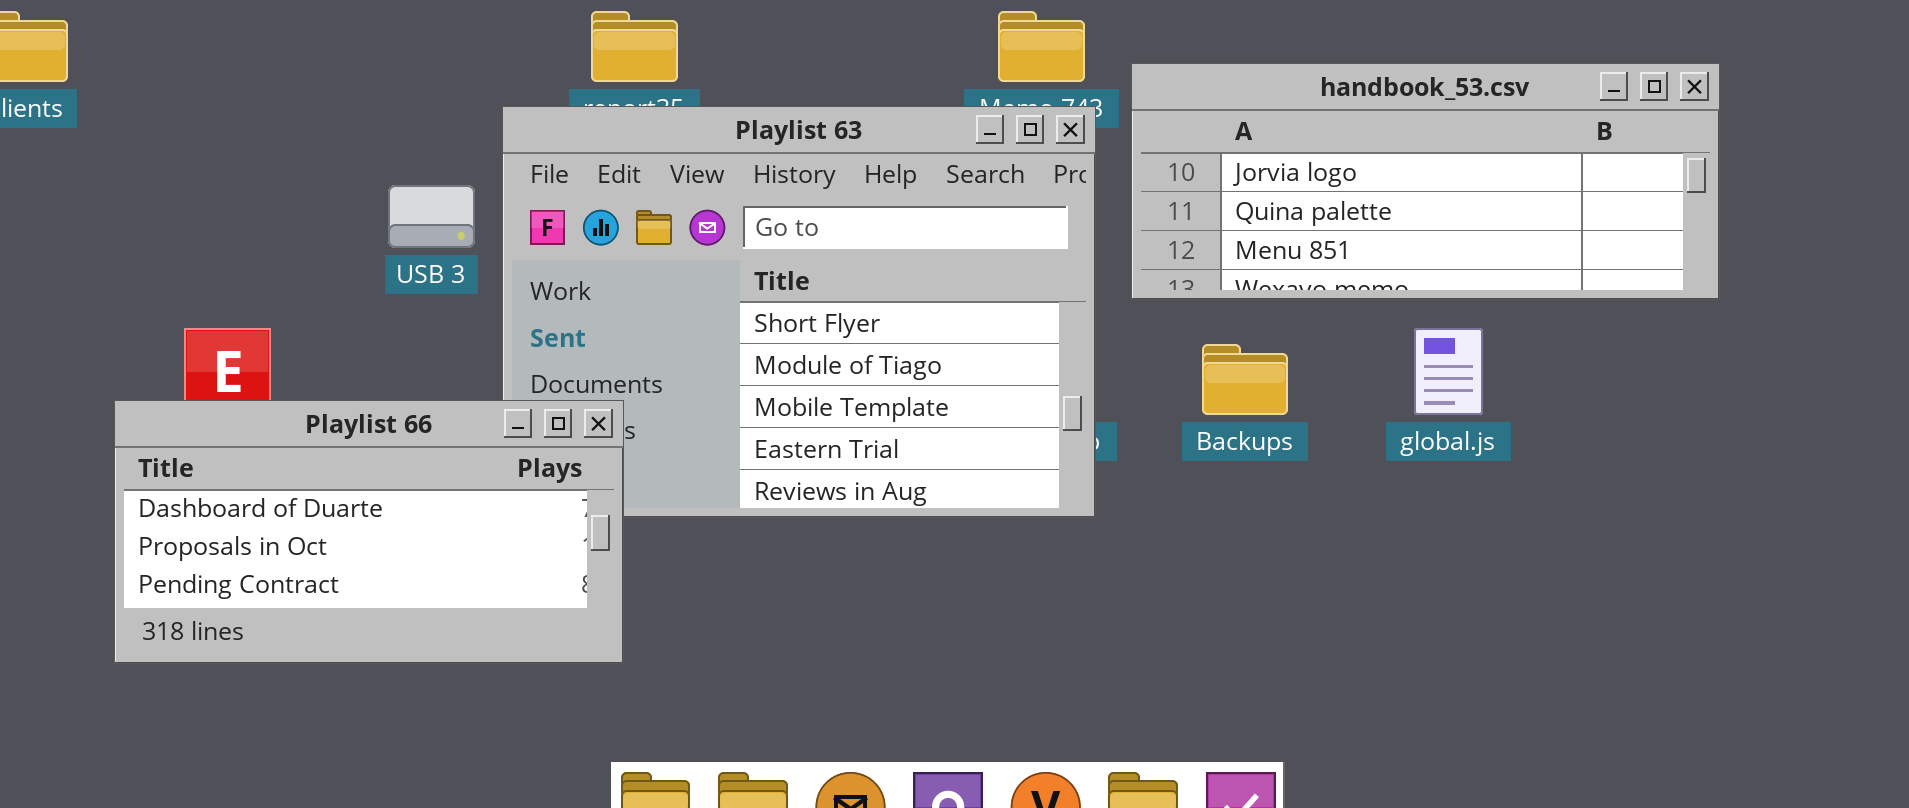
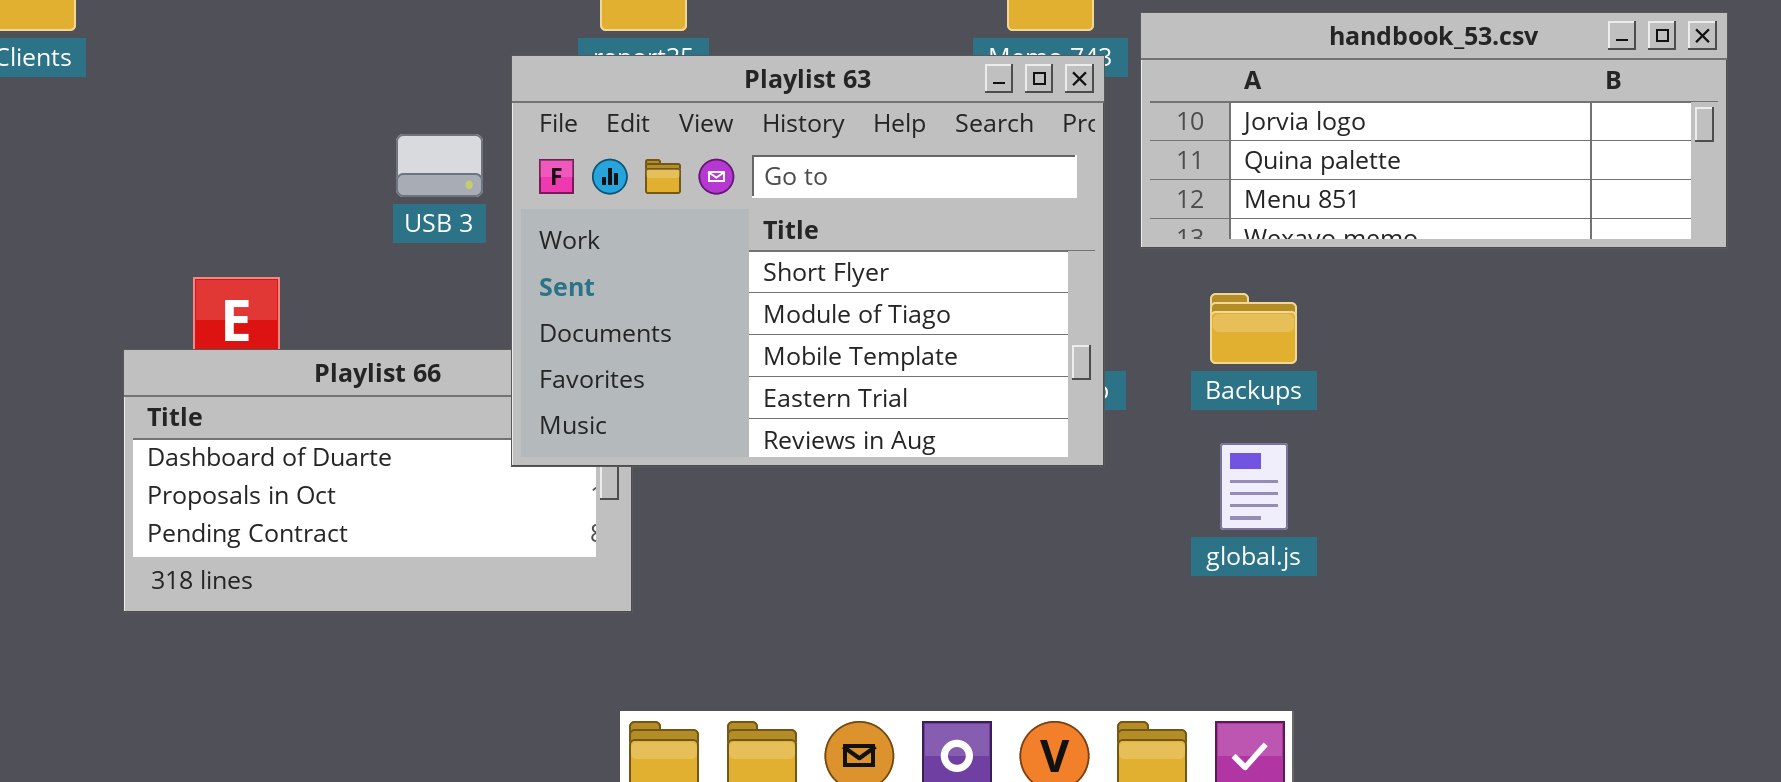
Playlist 63: [502,106,1096,518] -> [511,55,1105,467], raised
global.js: [1414,328,1483,415] -> [1220,443,1288,530], moved

